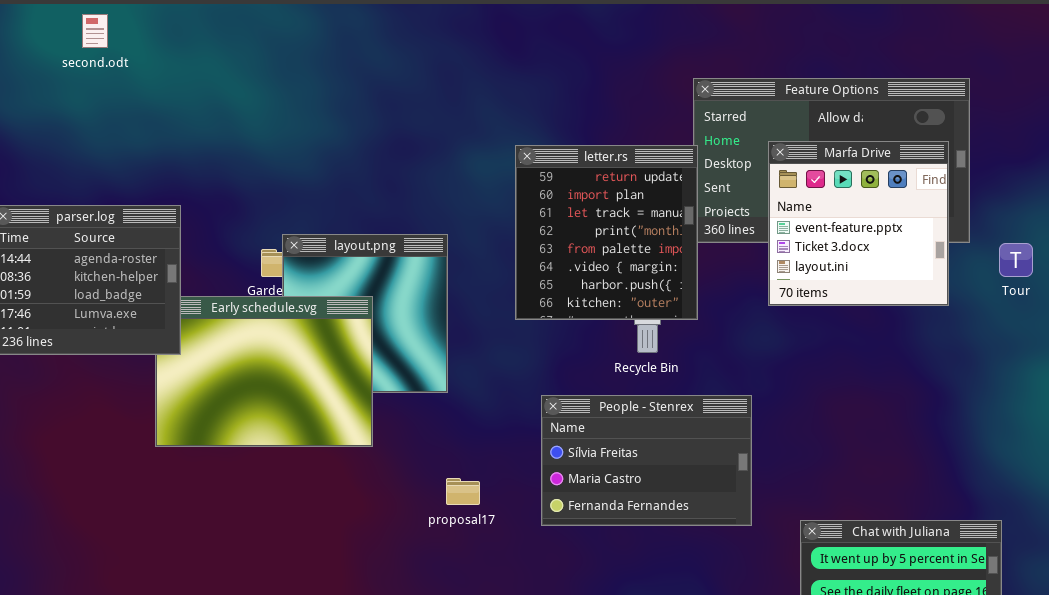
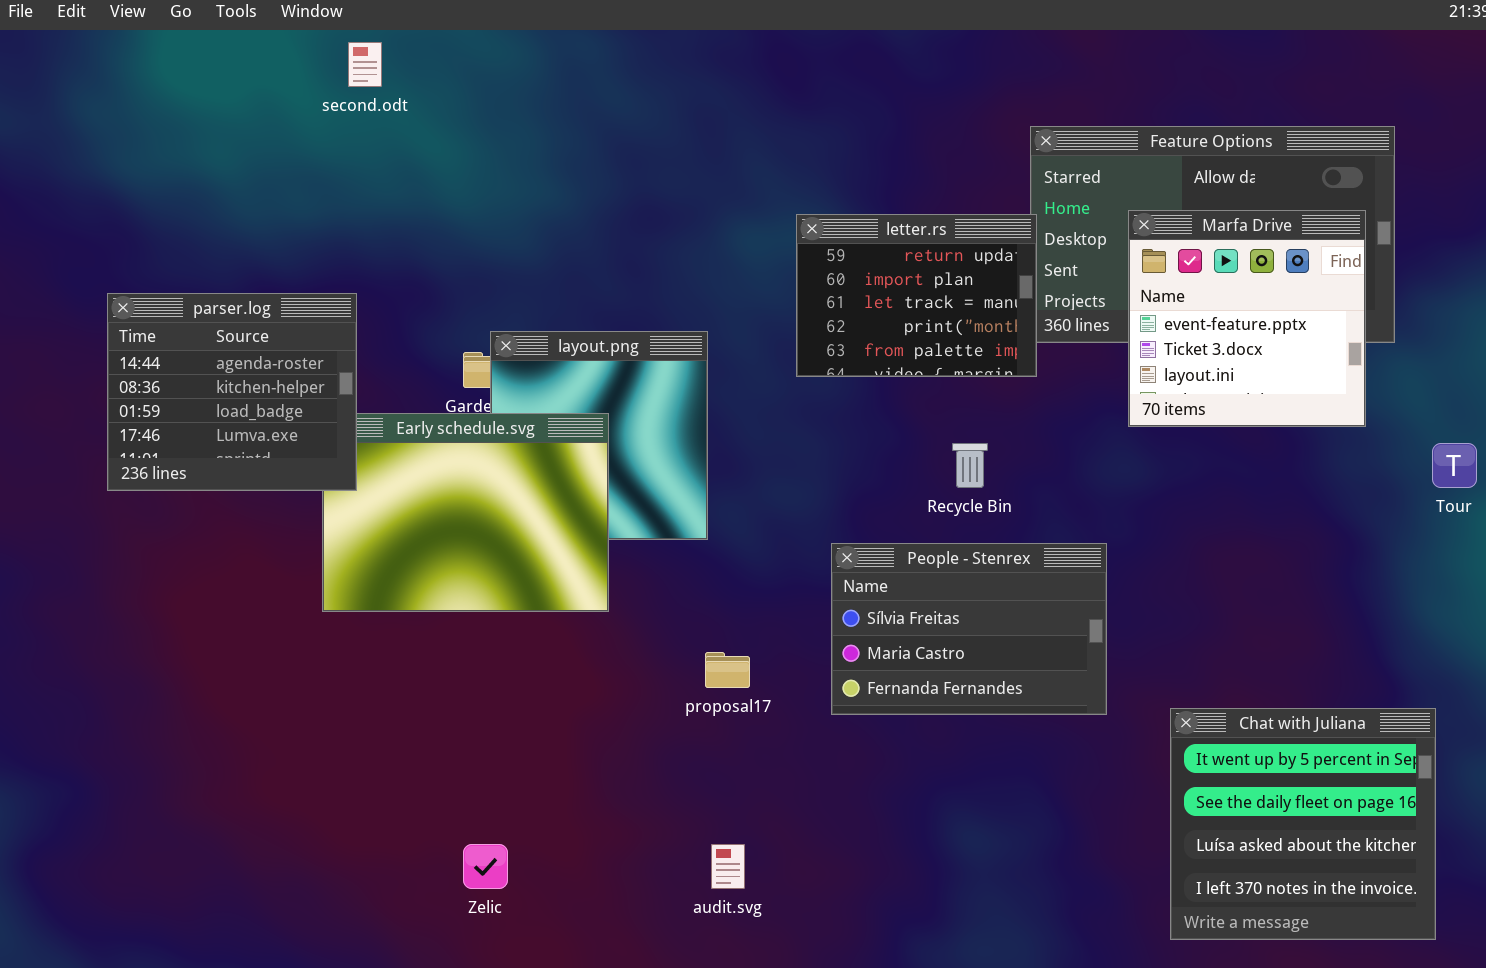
second.odt: [82,14,108,48] -> [348,42,382,87], moved
letter.rs: [515,145,698,320] -> [796,214,1037,377], resized
Tour: [999,243,1033,277] -> [1432,443,1477,488], moved

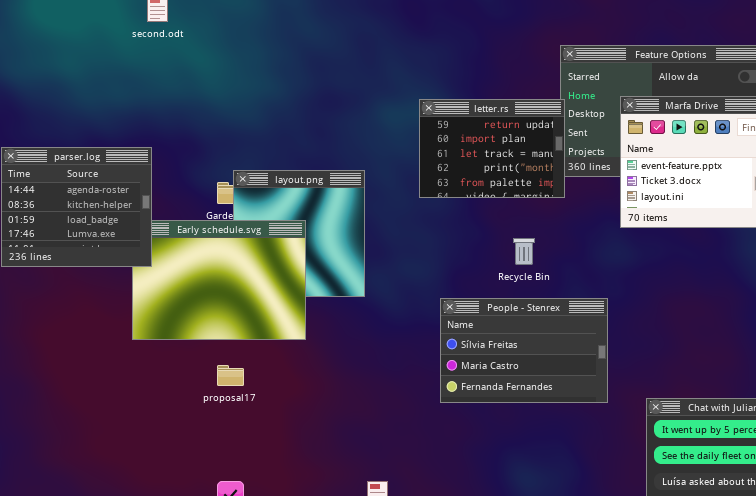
proposal17: [705,652,750,688] -> [217,365,244,386], moved

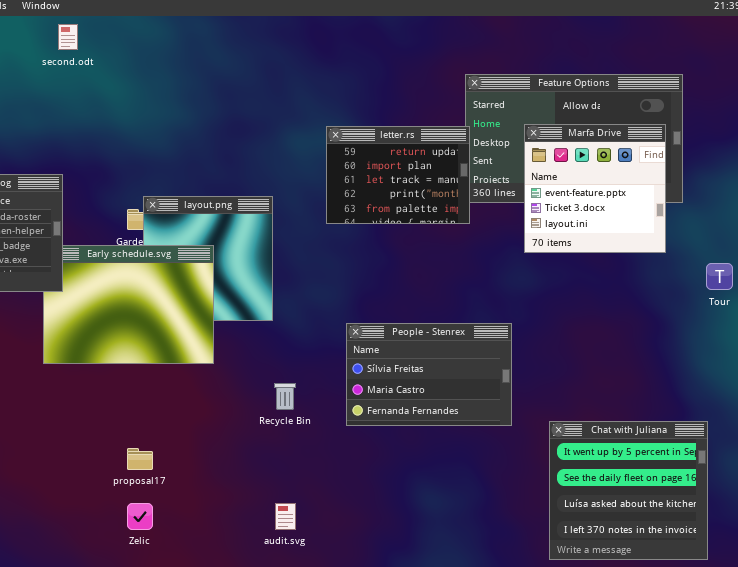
Recycle Bin: [513,238,535,265] -> [274,383,296,410], moved
proposal17: [217,365,244,386] -> [127,448,153,470], moved

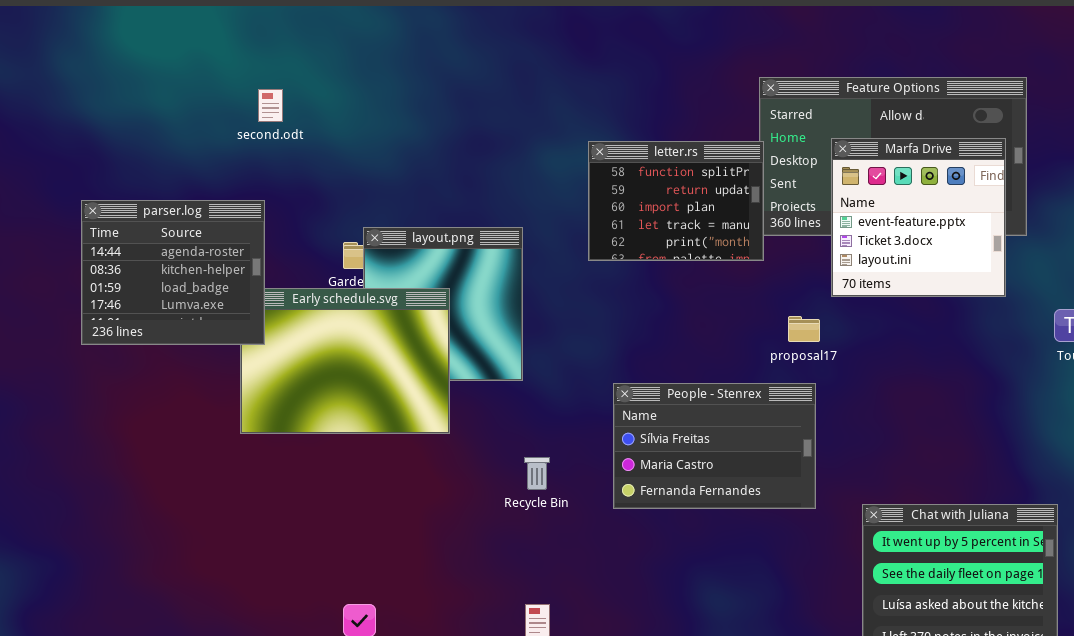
second.odt: [58,24,78,50] -> [258,89,283,122], moved
letter.rs: [326,126,470,224] -> [588,141,764,261], scrolled up 1 row
proposal17: [127,448,153,470] -> [788,316,820,342], moved

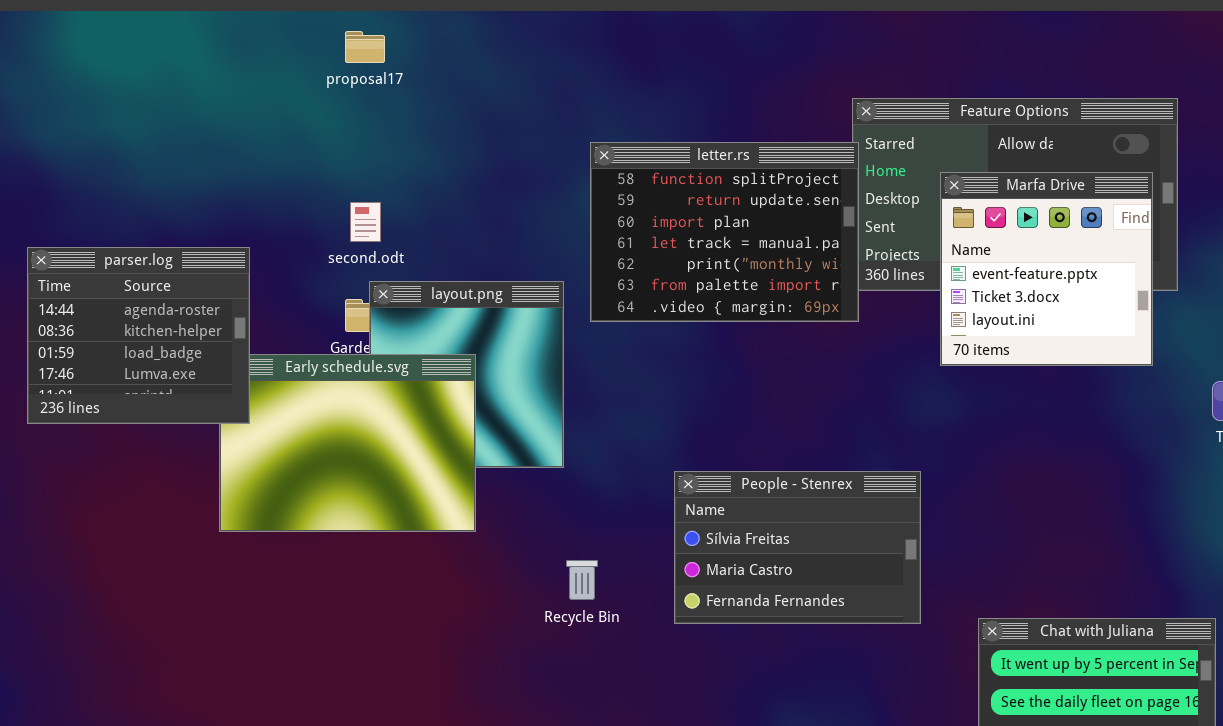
second.odt: [258,89,283,122] -> [350,202,381,242], moved
letter.rs: [588,141,764,261] -> [590,142,859,322], resized
proposal17: [788,316,820,342] -> [345,31,385,63], moved

